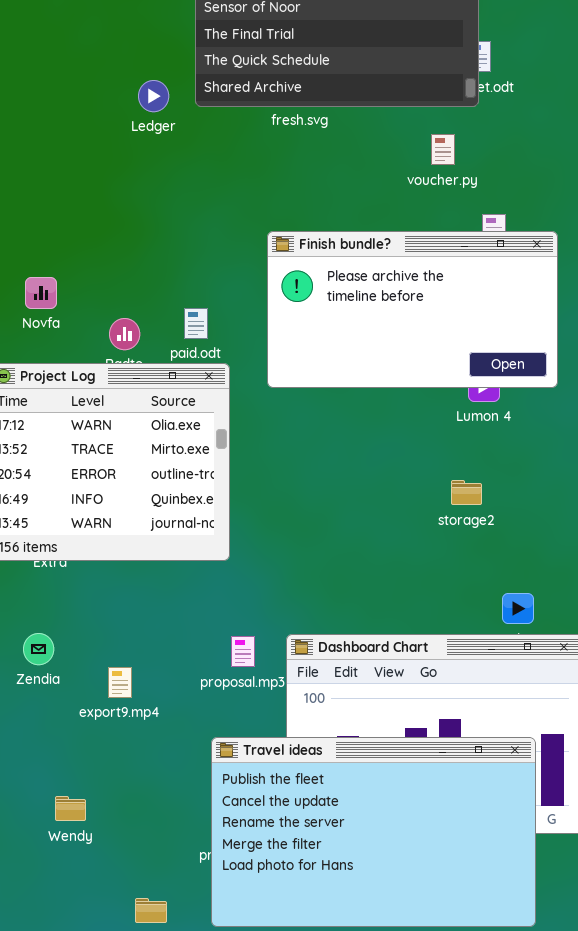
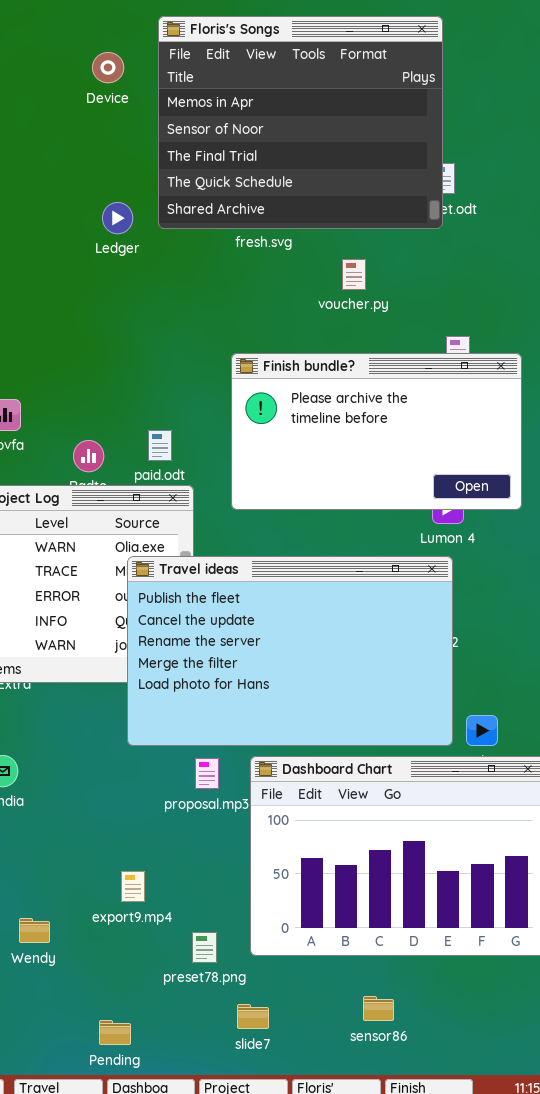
voucher.py: [431,134,455,165] -> [342,259,366,290], moved
export9.mp4: [108,667,132,698] -> [121,871,145,902], moved
Travel ideas: [211,737,536,927] -> [127,556,453,746], moved

